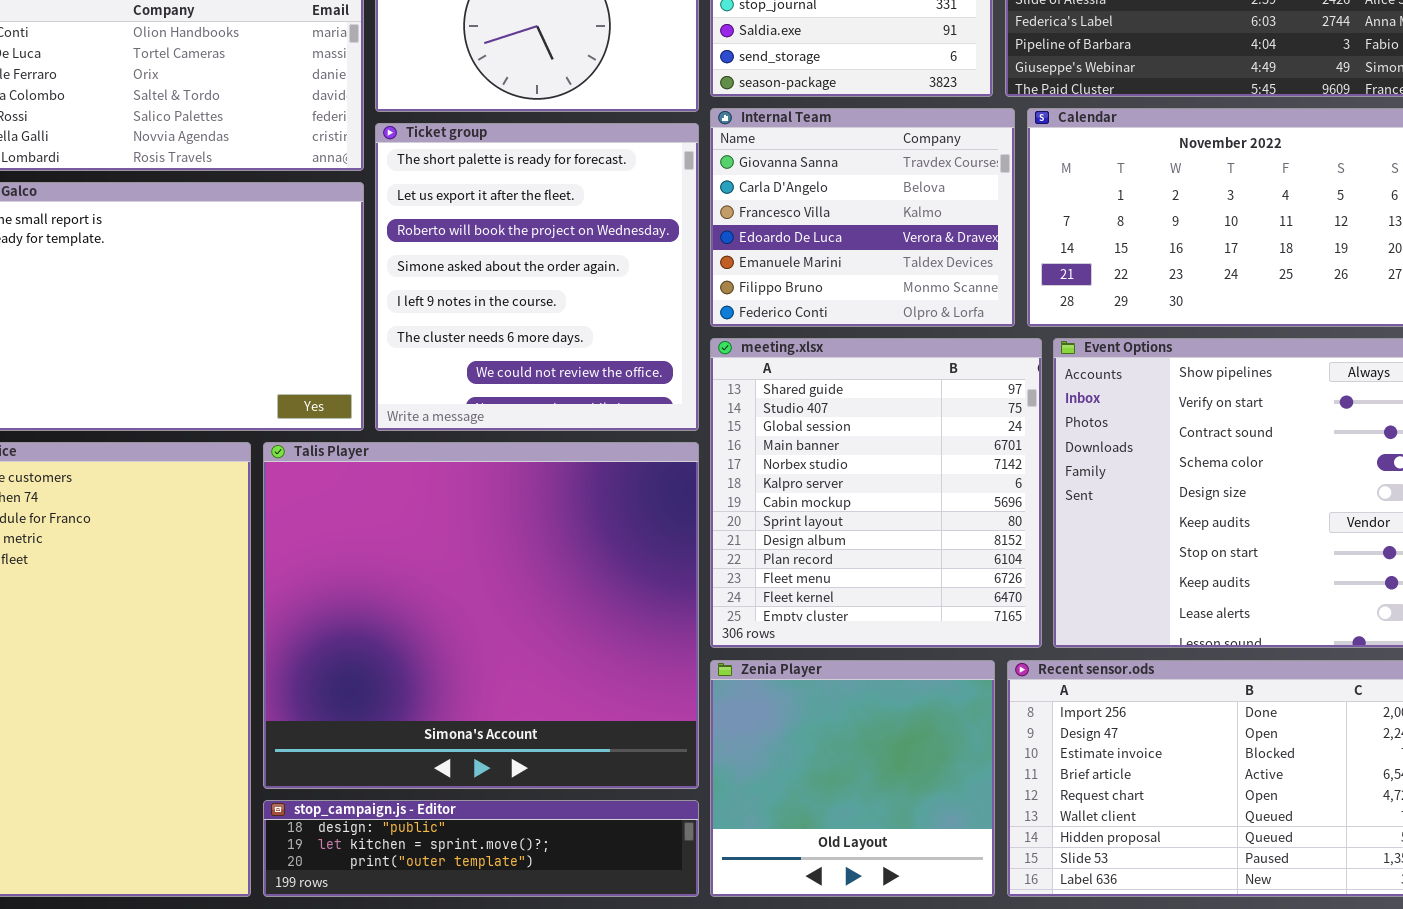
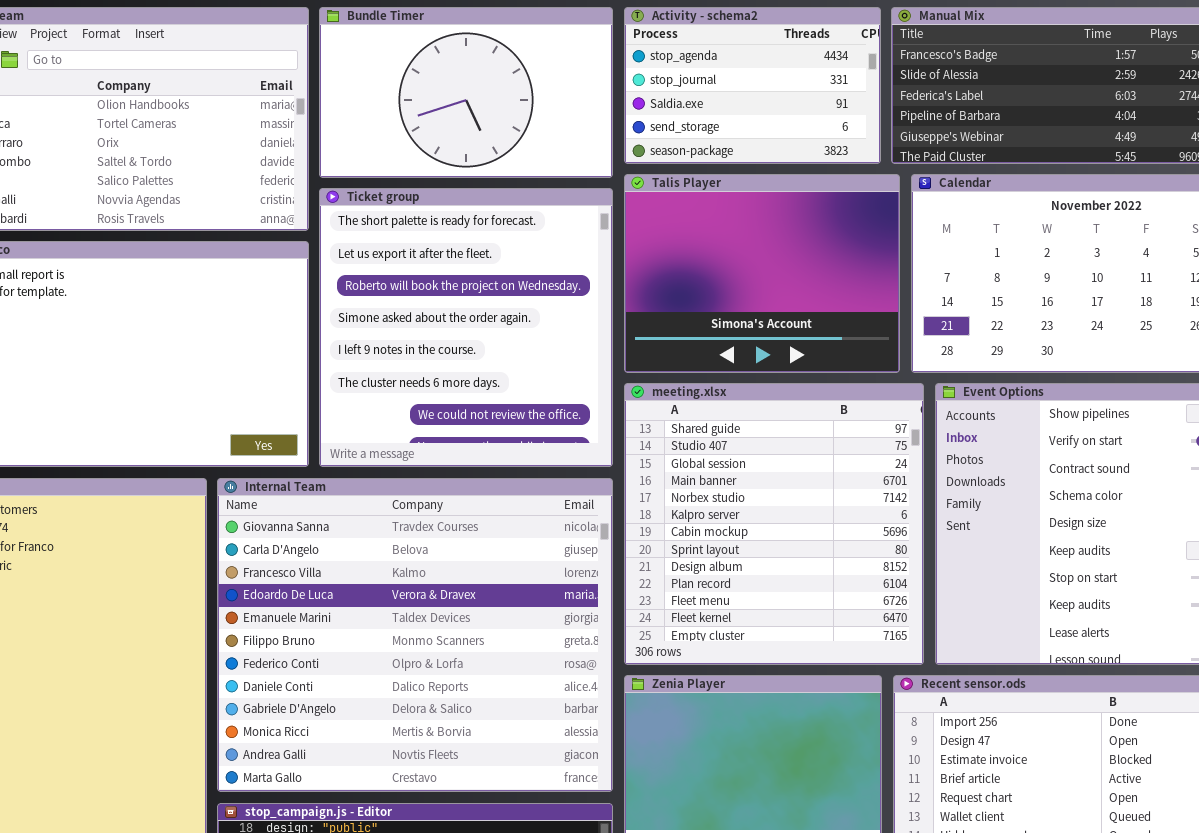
Internal Team: [710,108,1015,327] -> [217,478,613,792], moved, resized
Talis Player: [263,442,699,789] -> [624,174,900,373], moved, resized

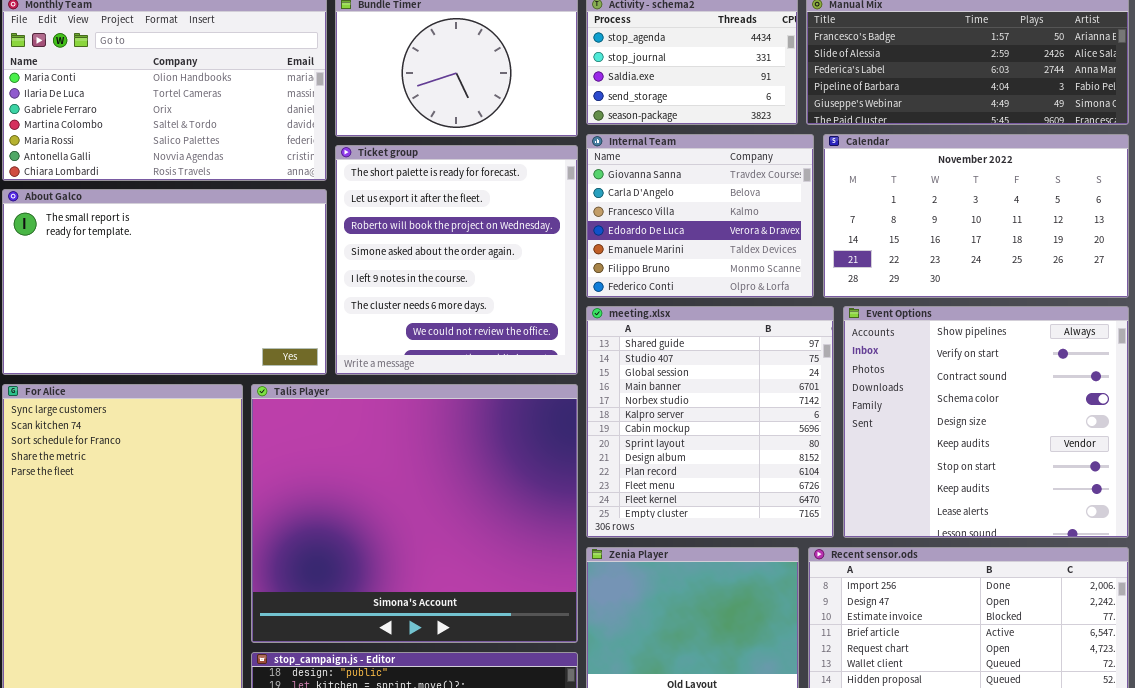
Talis Player: [624,174,900,373] -> [251,384,578,643], moved, resized
Internal Team: [217,478,613,792] -> [586,134,814,298], moved, resized

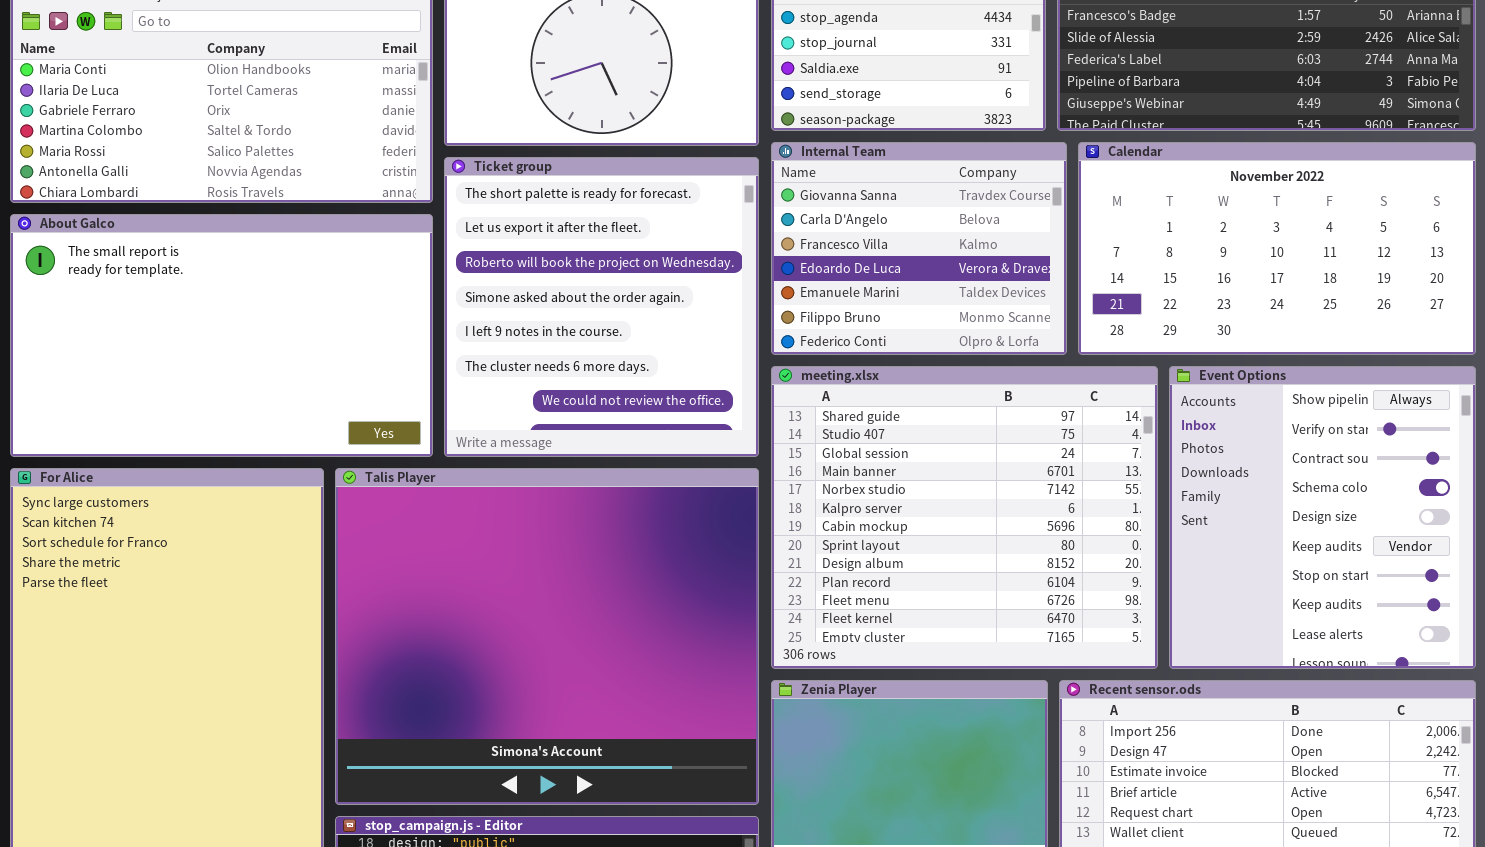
meeting.xlsx: [586,306,834,538] -> [771,366,1158,669], resized
Event Options: [843,306,1129,538] -> [1169,366,1476,669], resized

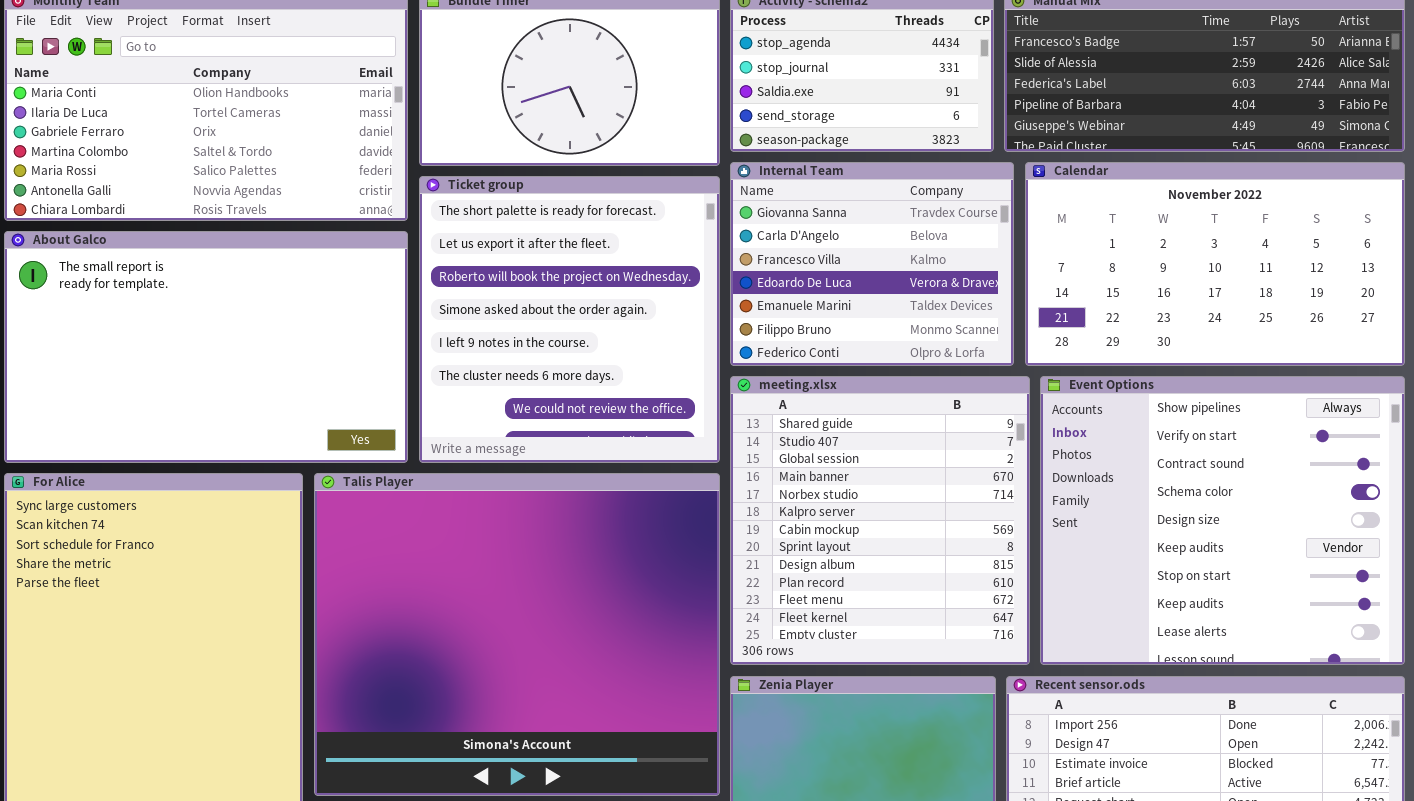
meeting.xlsx: [771,366,1158,669] -> [730,376,1030,665], resized
Event Options: [1169,366,1476,669] -> [1040,376,1405,665], resized

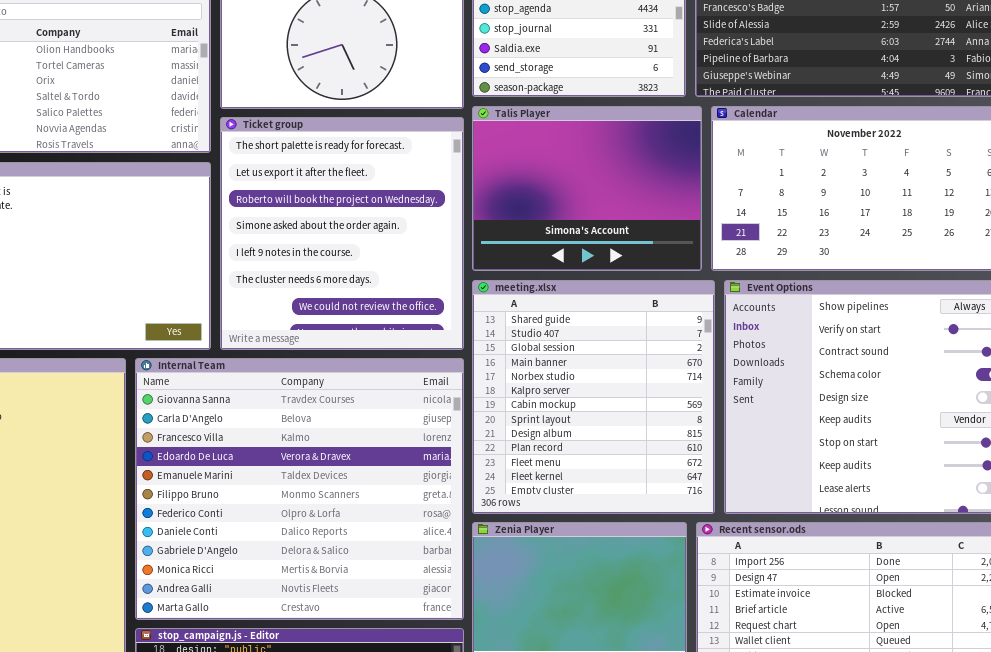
Internal Team: [730,162,1014,366] -> [135,358,464,620], moved, resized
Talis Player: [314,473,720,796] -> [472,106,702,271], moved, resized

